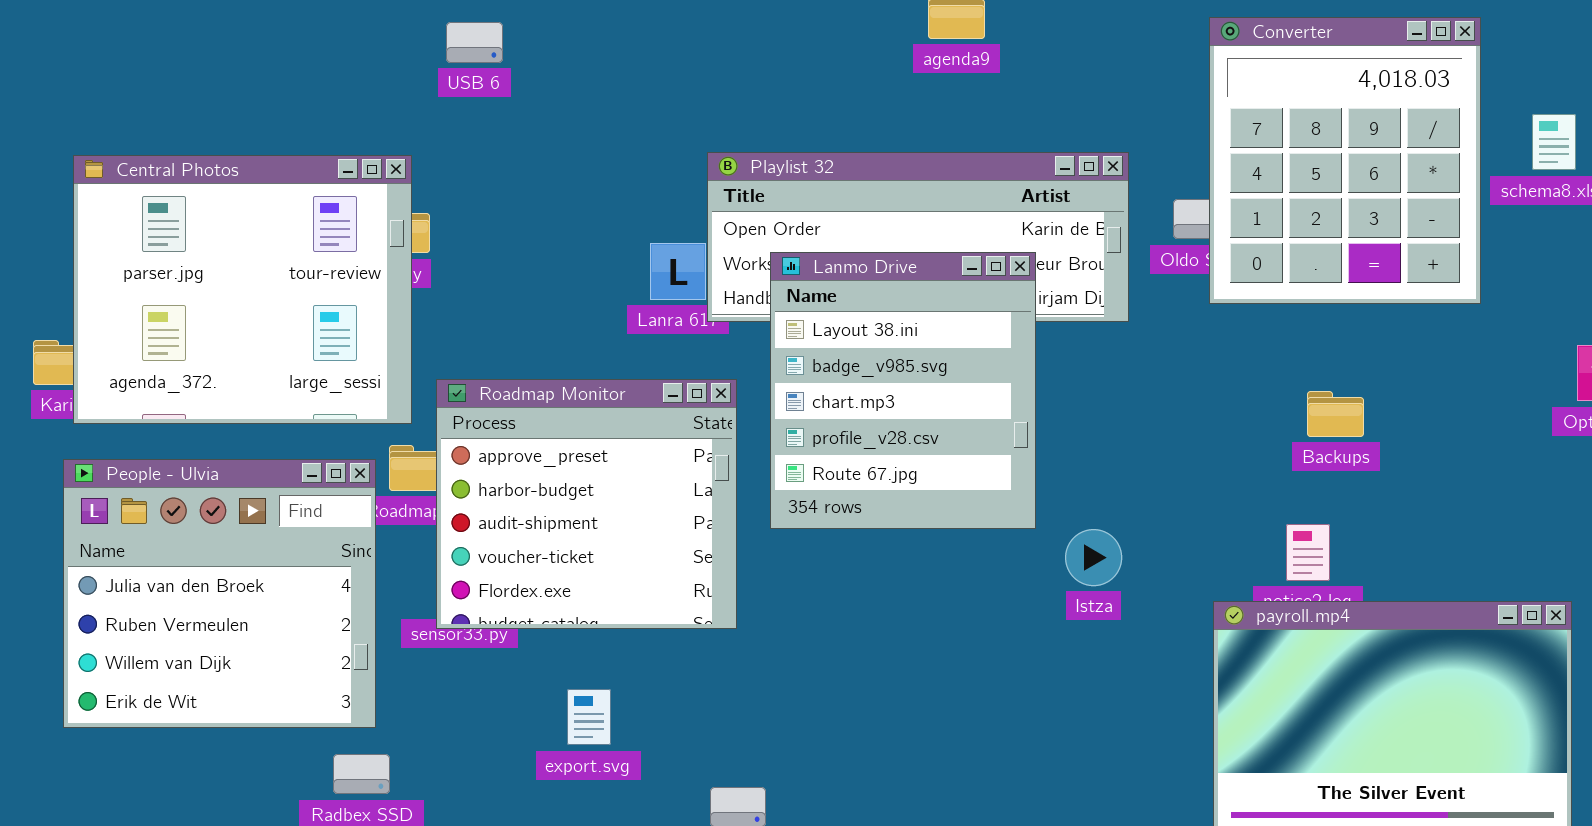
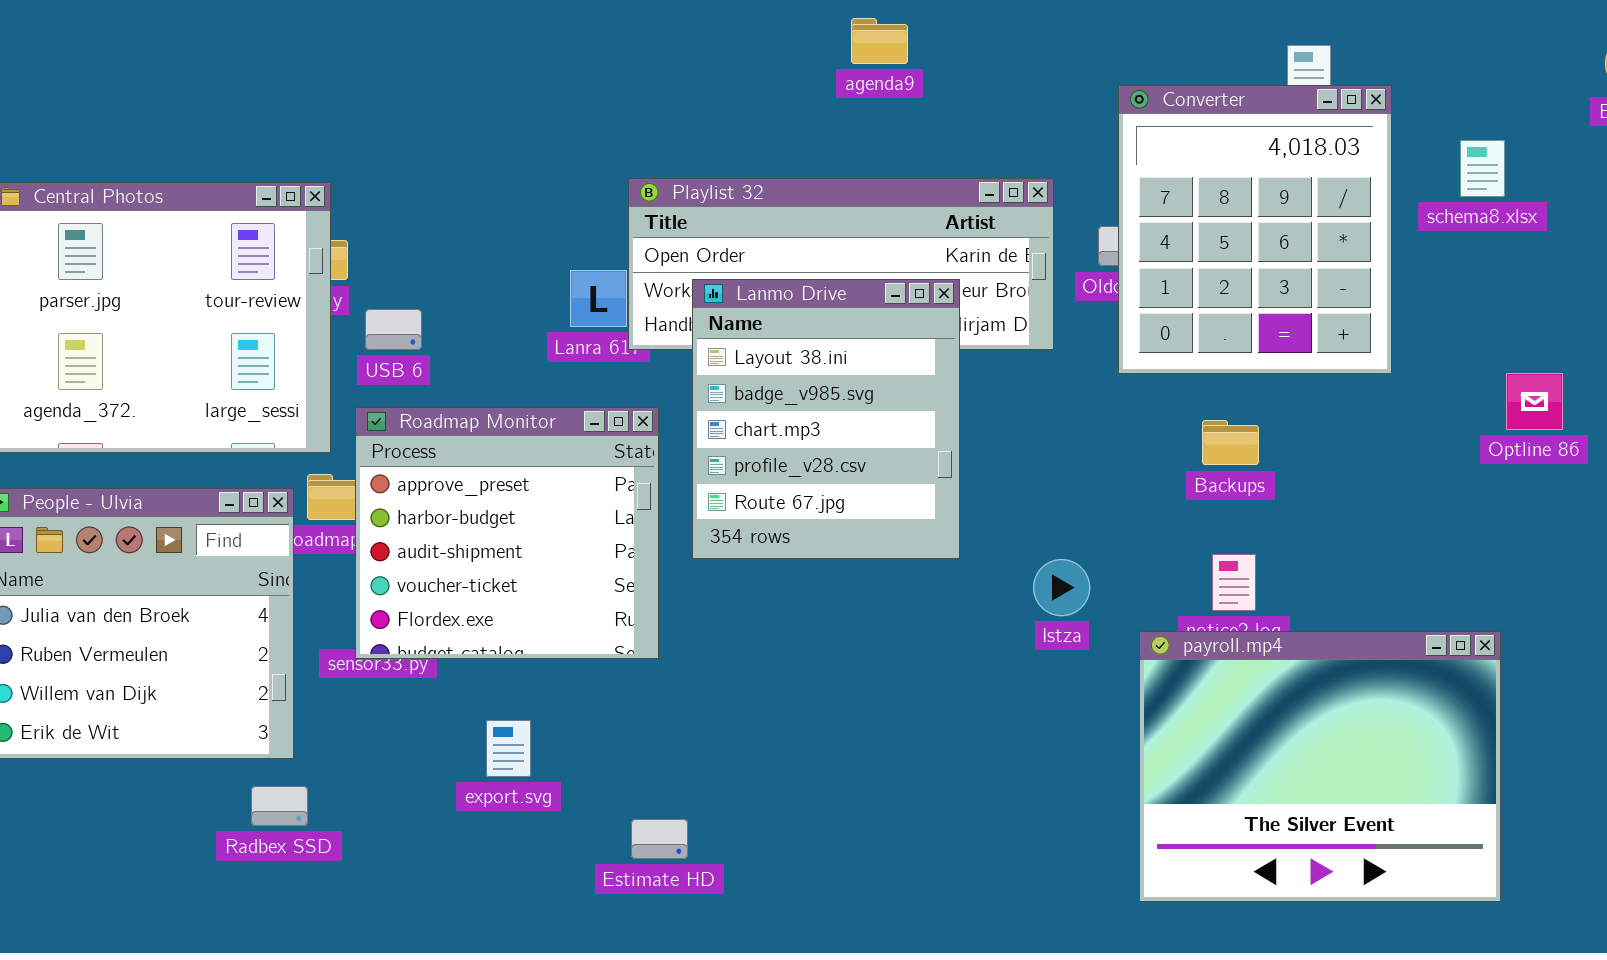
Converter: [1209,17,1481,304] -> [1118,85,1392,374], moved
USB 6: [446,22,503,63] -> [365,309,422,350], moved
Backups: [1307,391,1364,437] -> [1202,420,1259,465], moved
Istza: [1065,529,1122,586] -> [1033,559,1090,616], moved

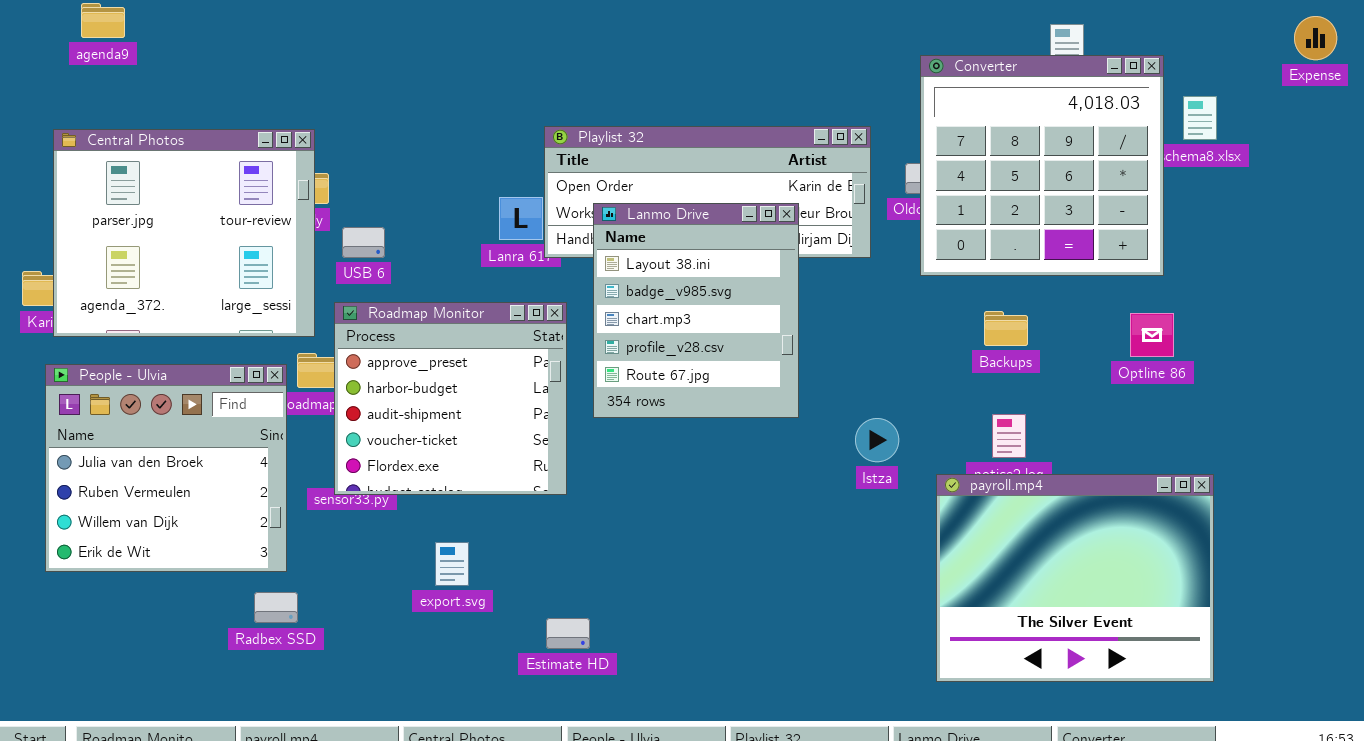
agenda9: [851,18,908,64] -> [81,3,125,38], moved
Converter: [1118,85,1392,374] -> [920,55,1164,276], resized
Optline 86: [1506,373,1563,430] -> [1130,313,1174,357], moved

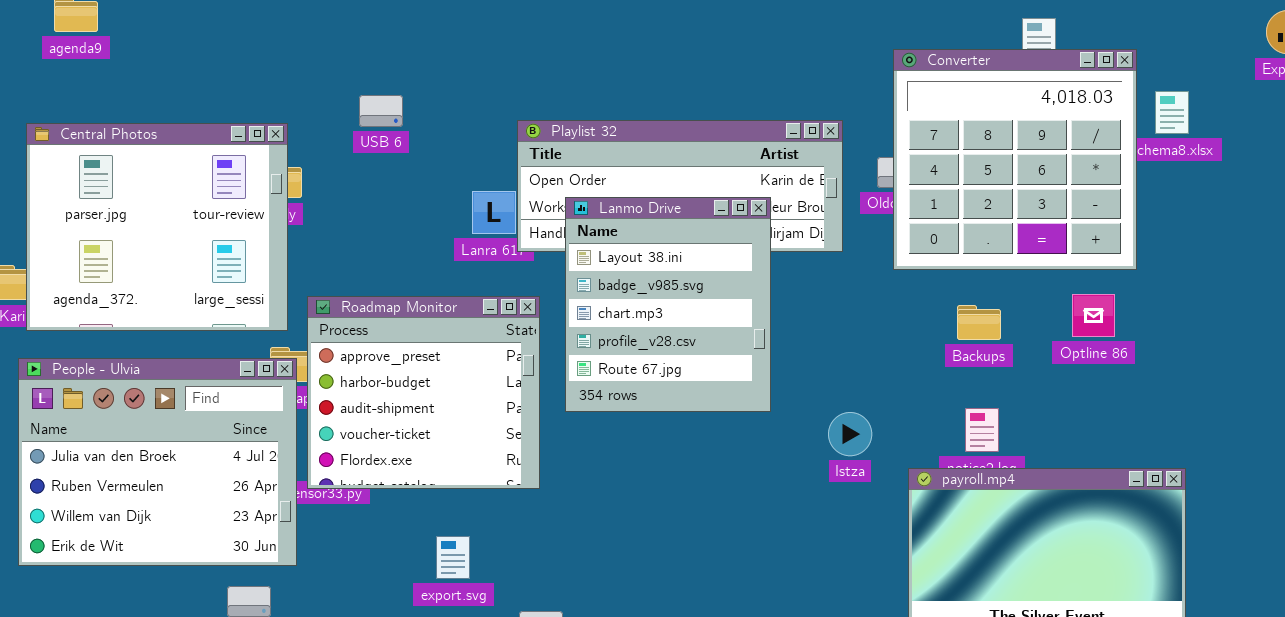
USB 6: [342,227,385,258] -> [359,95,403,127], moved
Optline 86: [1130,313,1174,357] -> [1072,294,1115,337], moved
People - Ulvia: [45,364,287,572] -> [18,358,297,566], resized
export.svg: [435,542,469,586] -> [436,536,470,579], moved

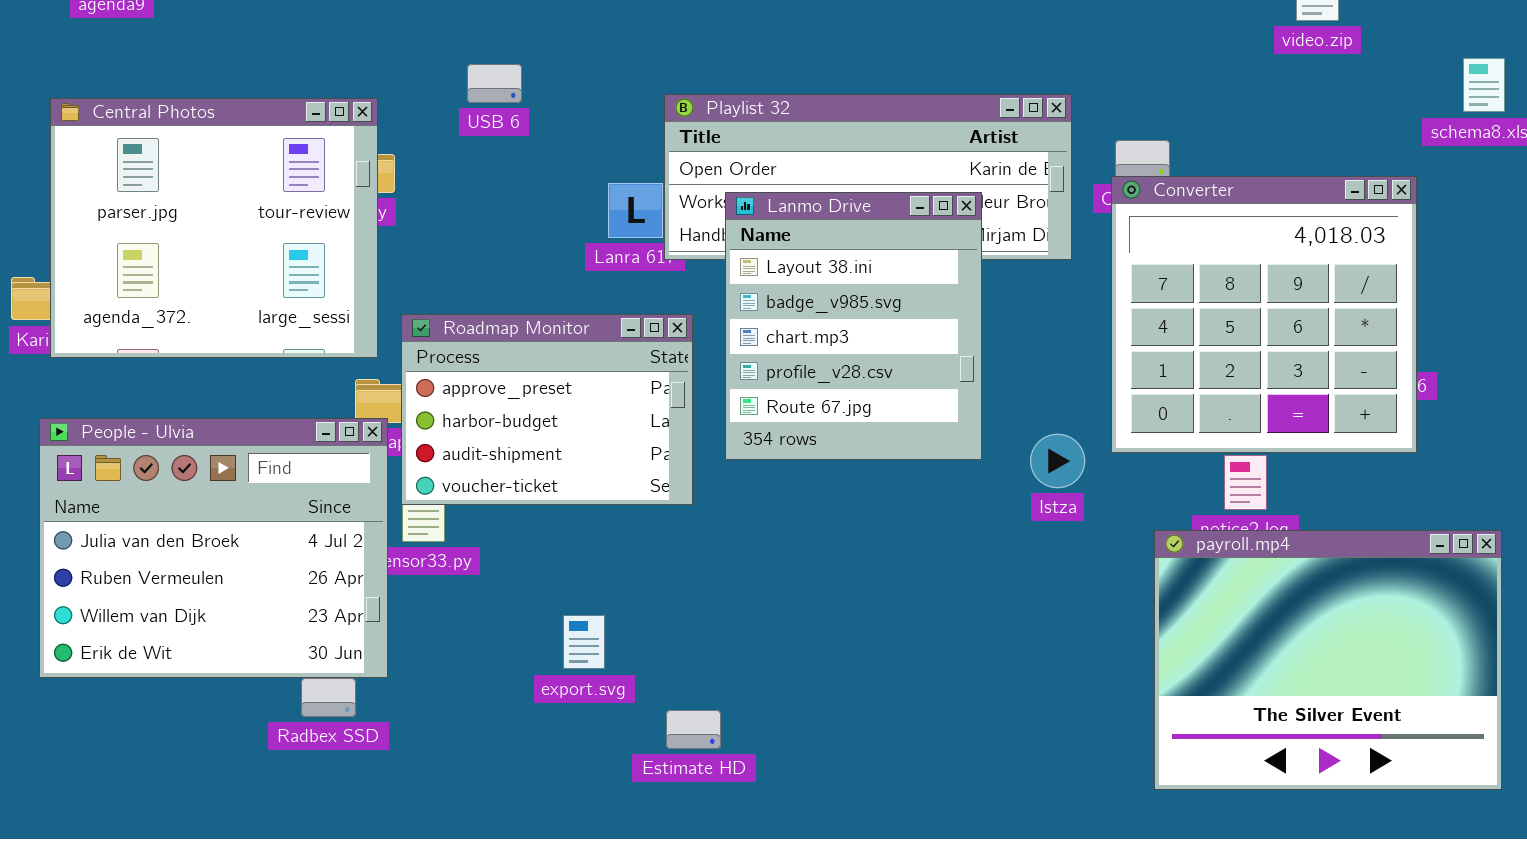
Converter: [893,49,1137,270] -> [1111,176,1417,453], moved
Roadmap Monitor: [307,296,540,489] -> [401,314,693,505], resized
People - Ulvia: [18,358,297,566] -> [39,418,388,678], moved
Istza: [828,412,872,456] -> [1030,434,1085,488], moved

